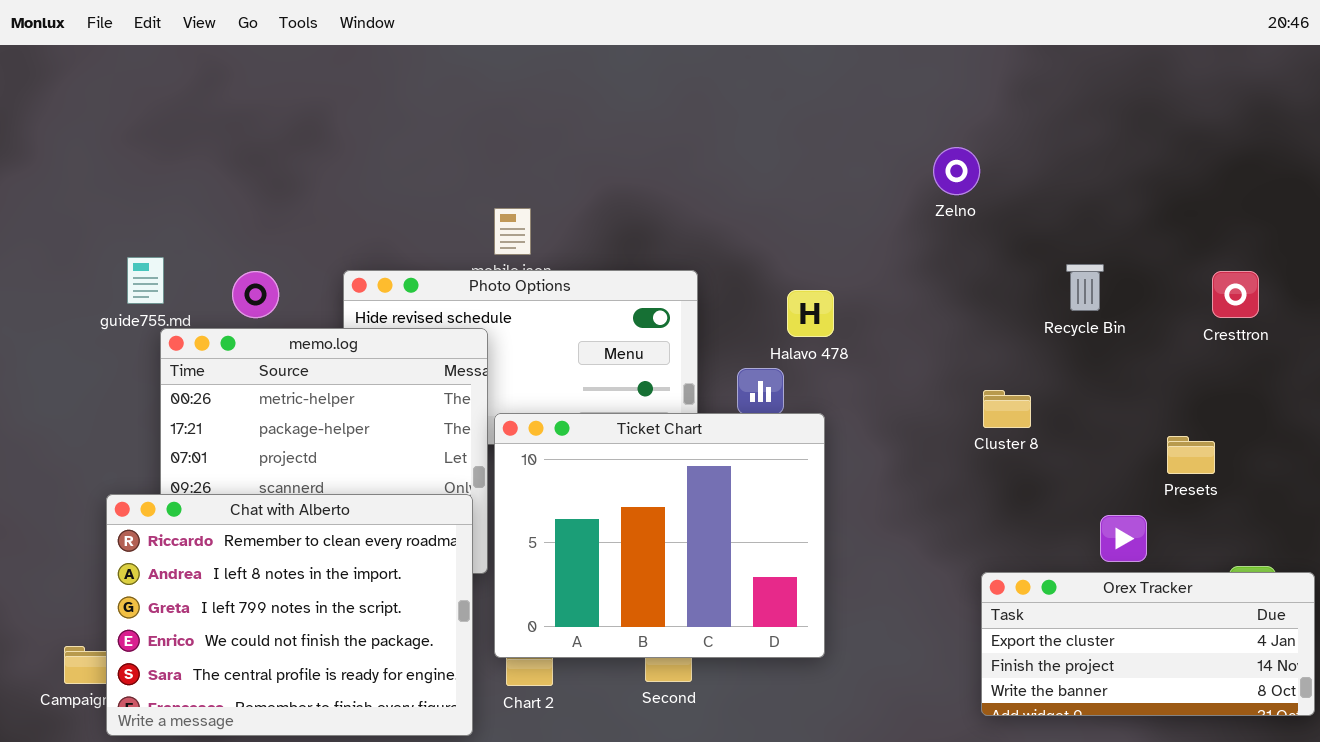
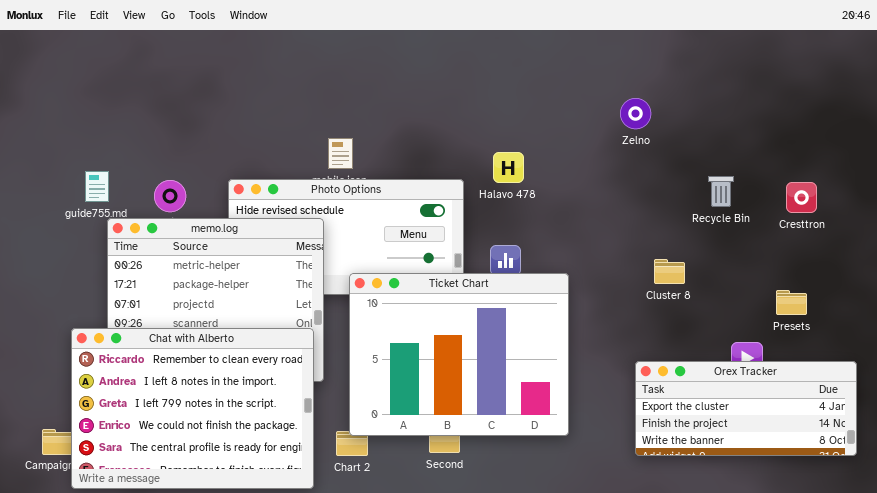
Cresttron: [1212,271,1259,318] -> [786,182,817,213], moved
Halavo 478: [787,290,834,337] -> [493,152,524,183], moved
Ticket Chart: [494,413,825,658] -> [349,273,569,436], moved
Orex Tracker: [981,572,1315,716] -> [635,361,857,456], moved

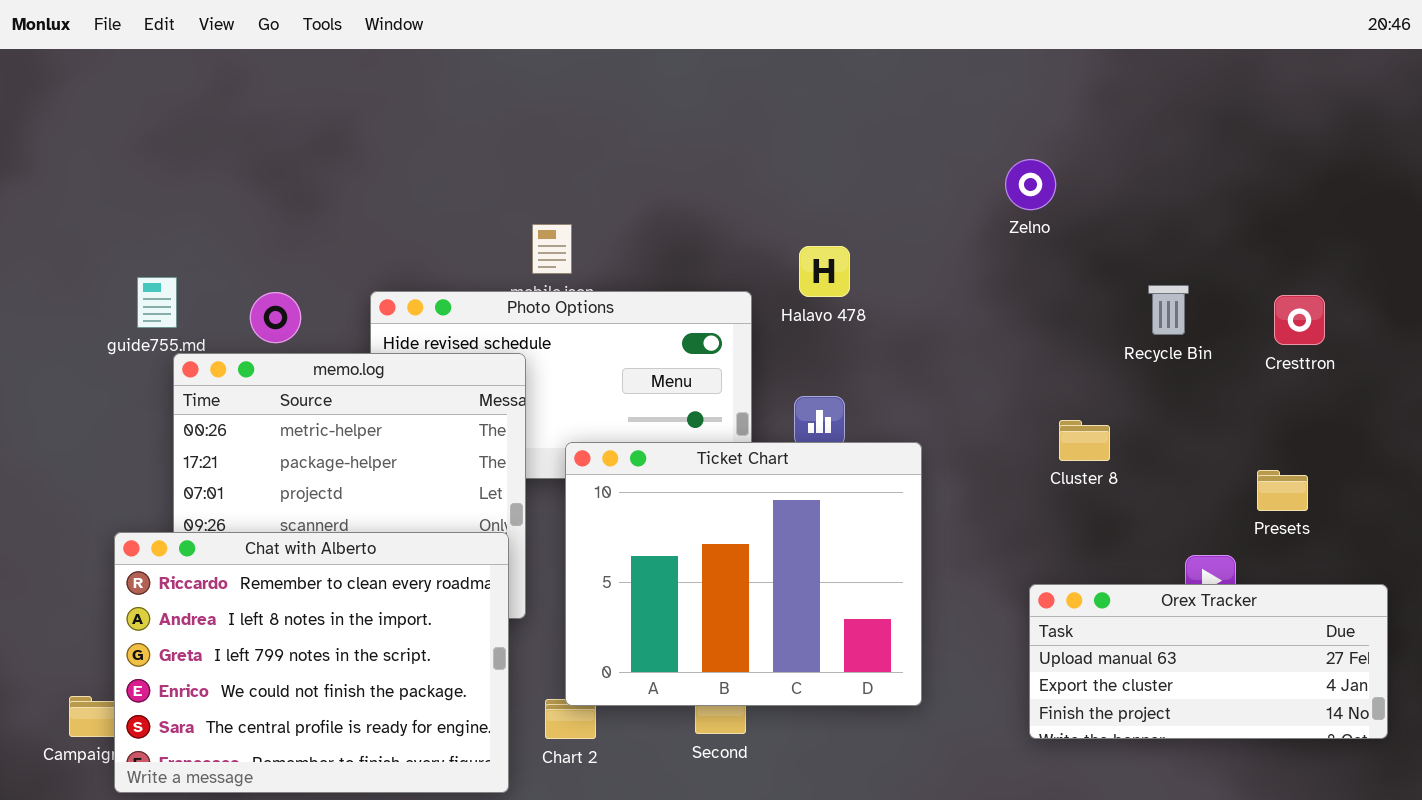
Orex Tracker: [635,361,857,456] -> [1029,584,1388,739], scrolled up 1 row

